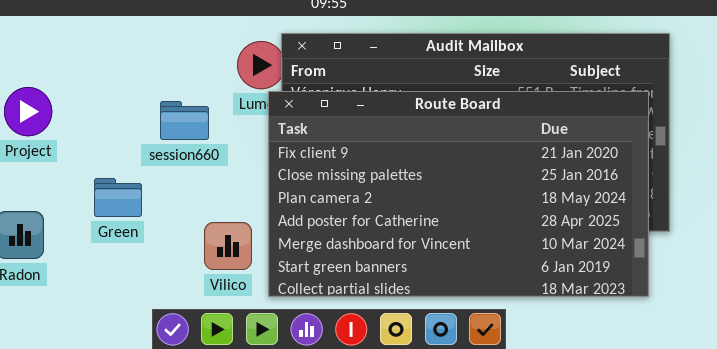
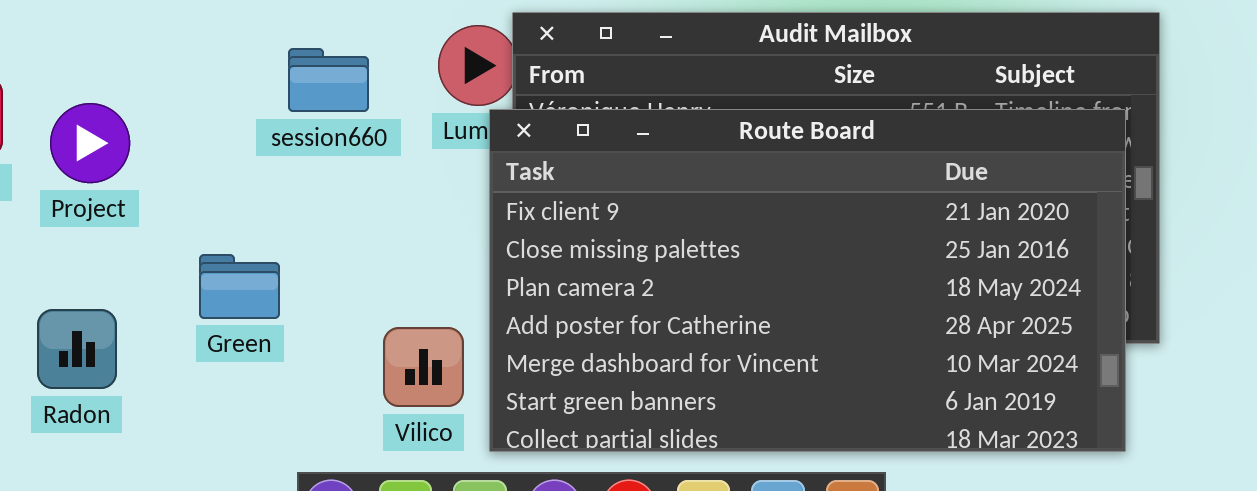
session660: [160,101,209,140] -> [288,48,369,112], moved

